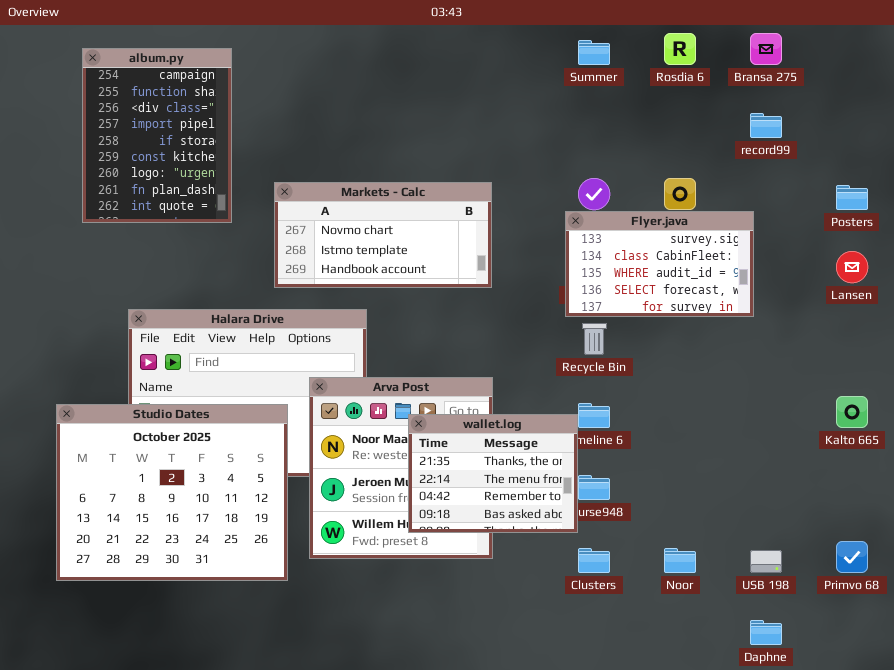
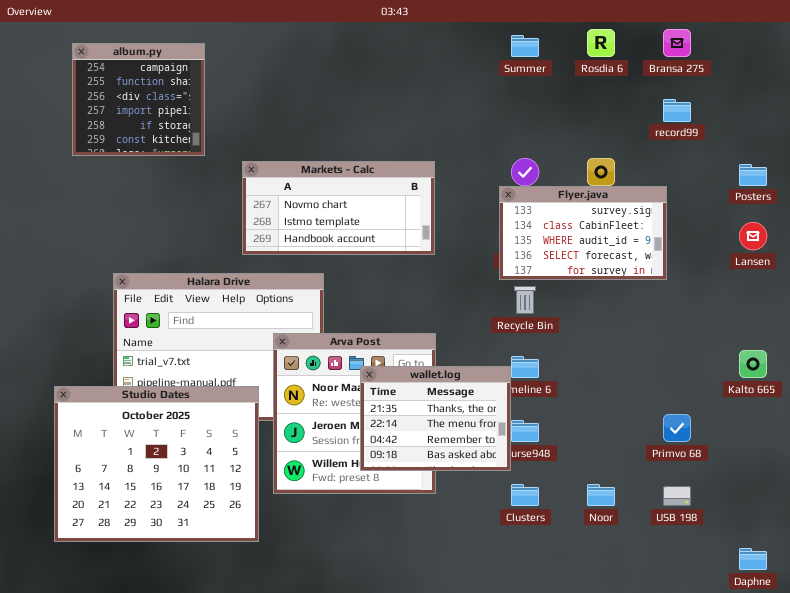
album.py: [82,48,232,223] -> [72,43,205,156], resized
Studio Dates: [56,404,288,581] -> [54,386,259,542], moved
Primvo 68: [836,541,868,573] -> [663,414,691,442], moved
Daphne: [750,620,782,645] -> [739,548,767,570], moved

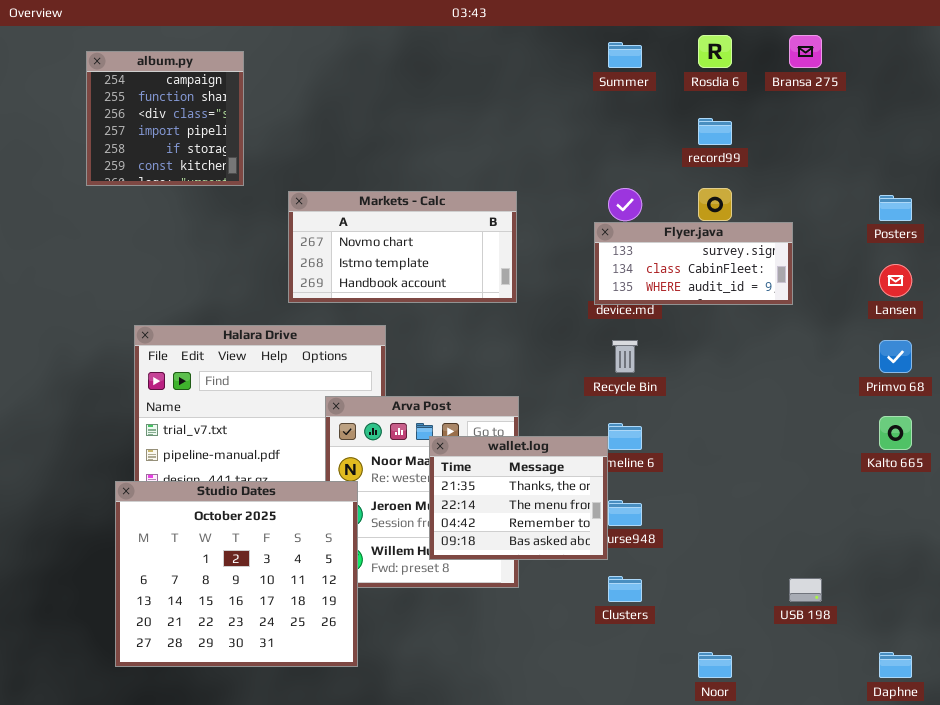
record99: [663,99,691,122] -> [698,118,732,145], moved
Flyer.java: [499,186,667,280] -> [594,222,793,305], resized
Studio Dates: [54,386,259,542] -> [115,481,358,667], moved
Primvo 68: [663,414,691,442] -> [879,340,912,373], moved
Noor: [587,484,615,506] -> [698,652,732,678], moved

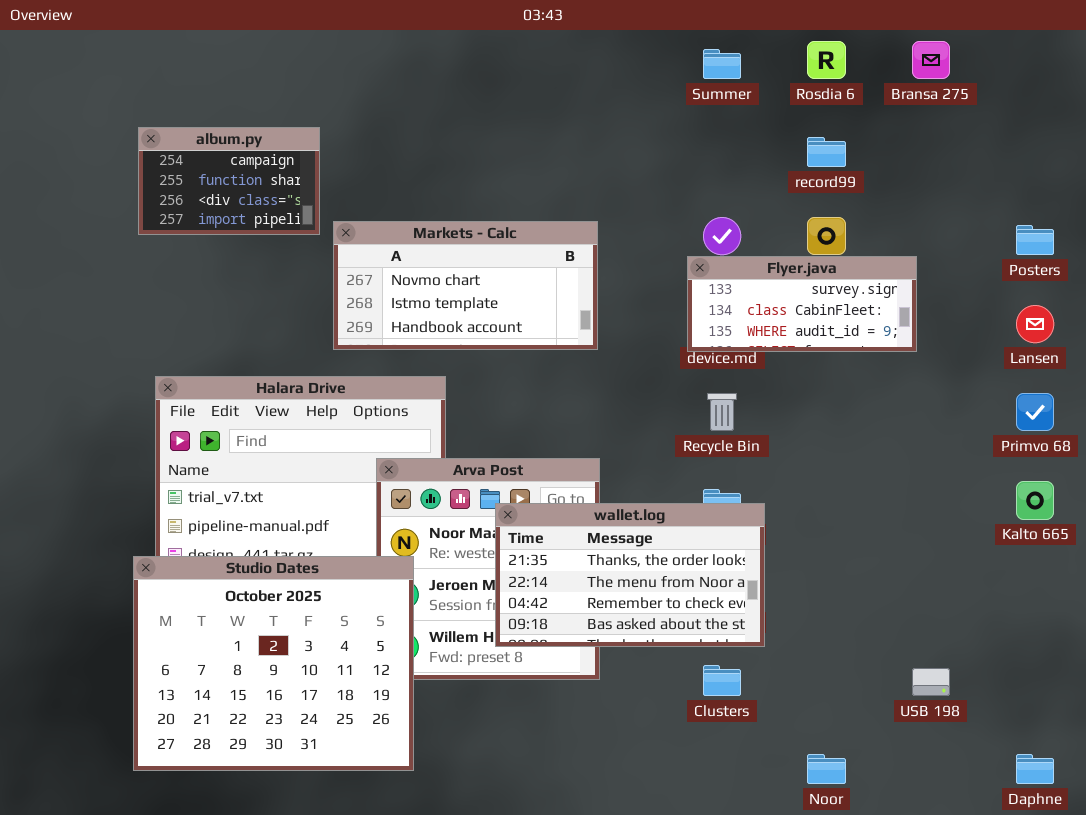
album.py: [86,51,244,186] -> [138,127,320,235], moved, resized
wallet.log: [429,436,608,560] -> [495,503,765,647], resized

